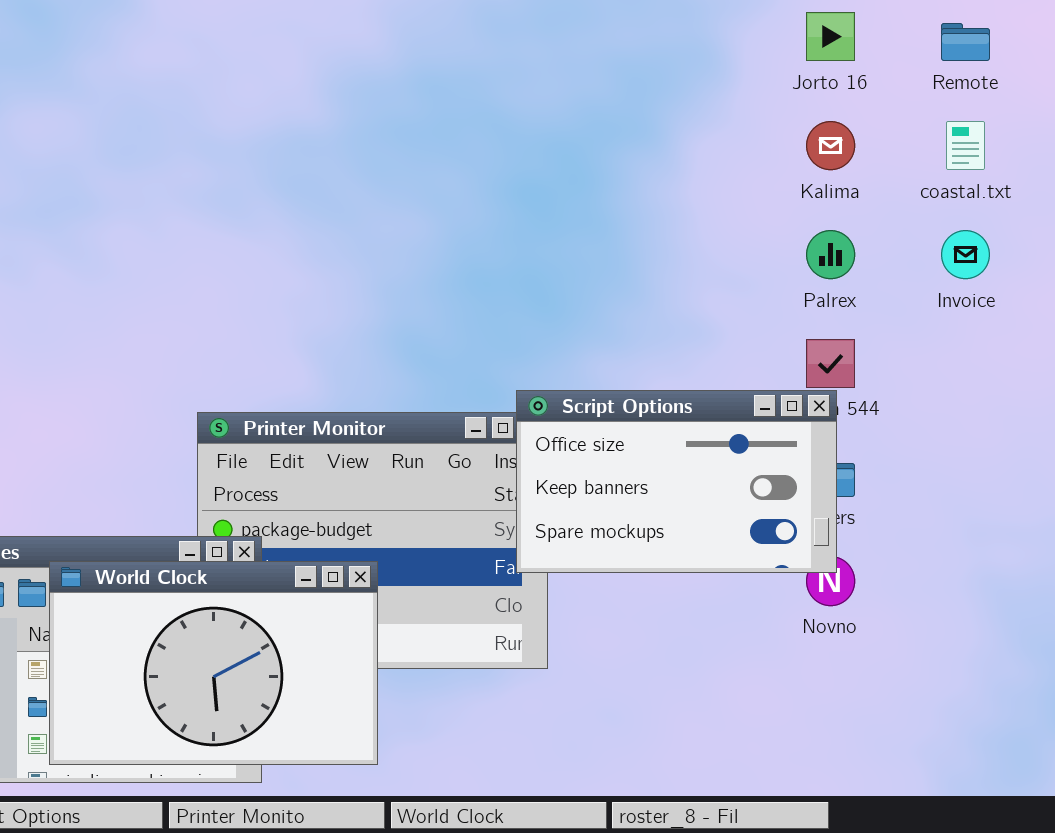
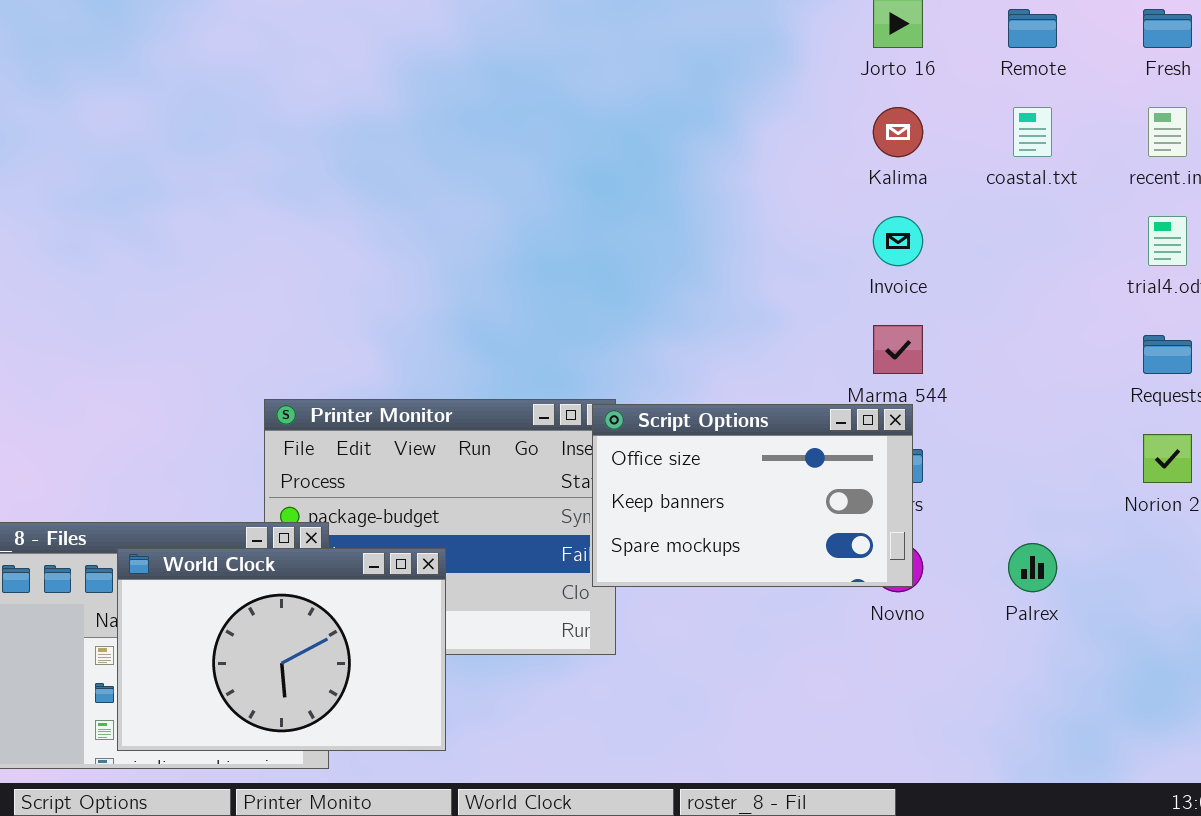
Palrex: [806,230,855,279] -> [1008,543,1057,592], moved
Invoice: [941,230,990,279] -> [873,216,923,266], moved
Script Options: [516,390,837,573] -> [592,404,913,587], moved

